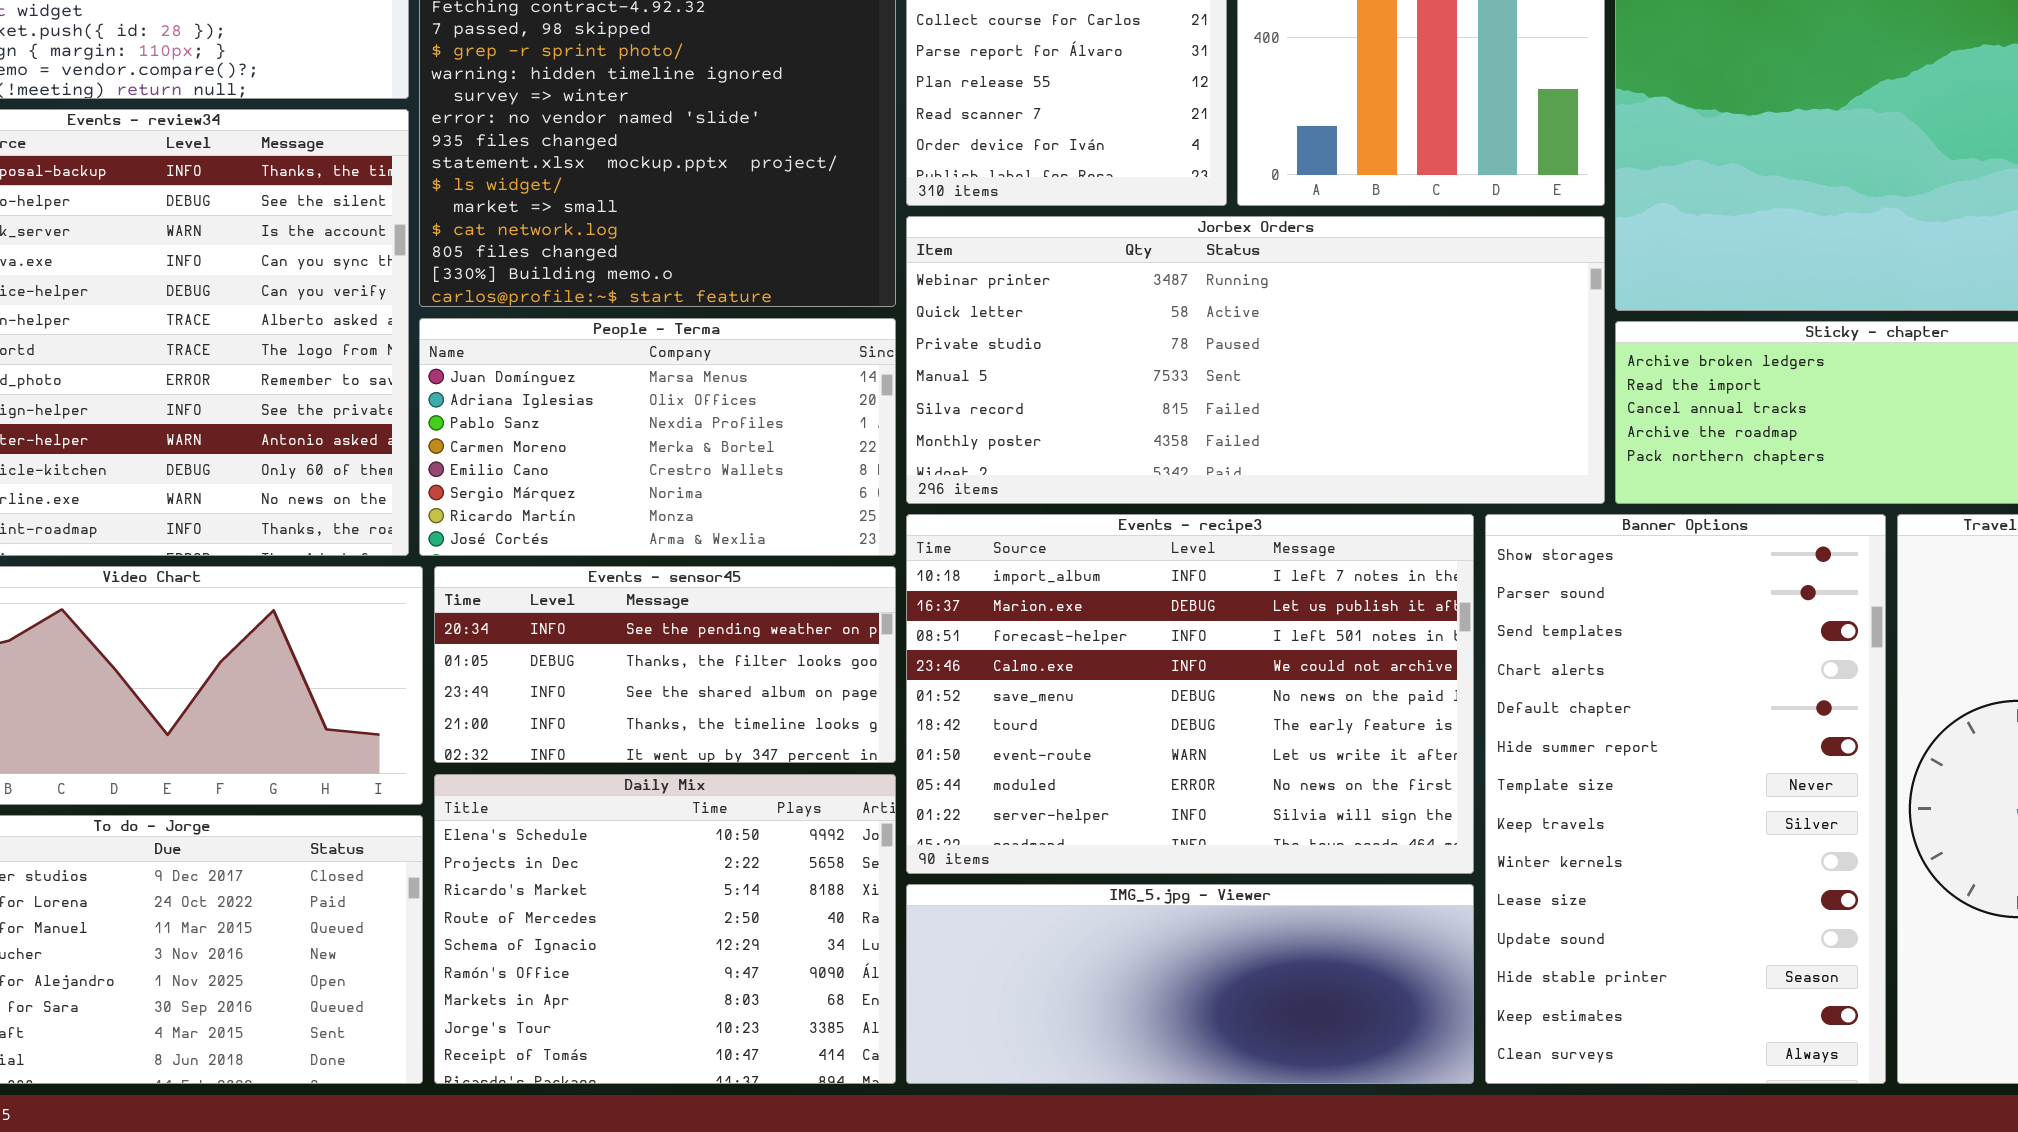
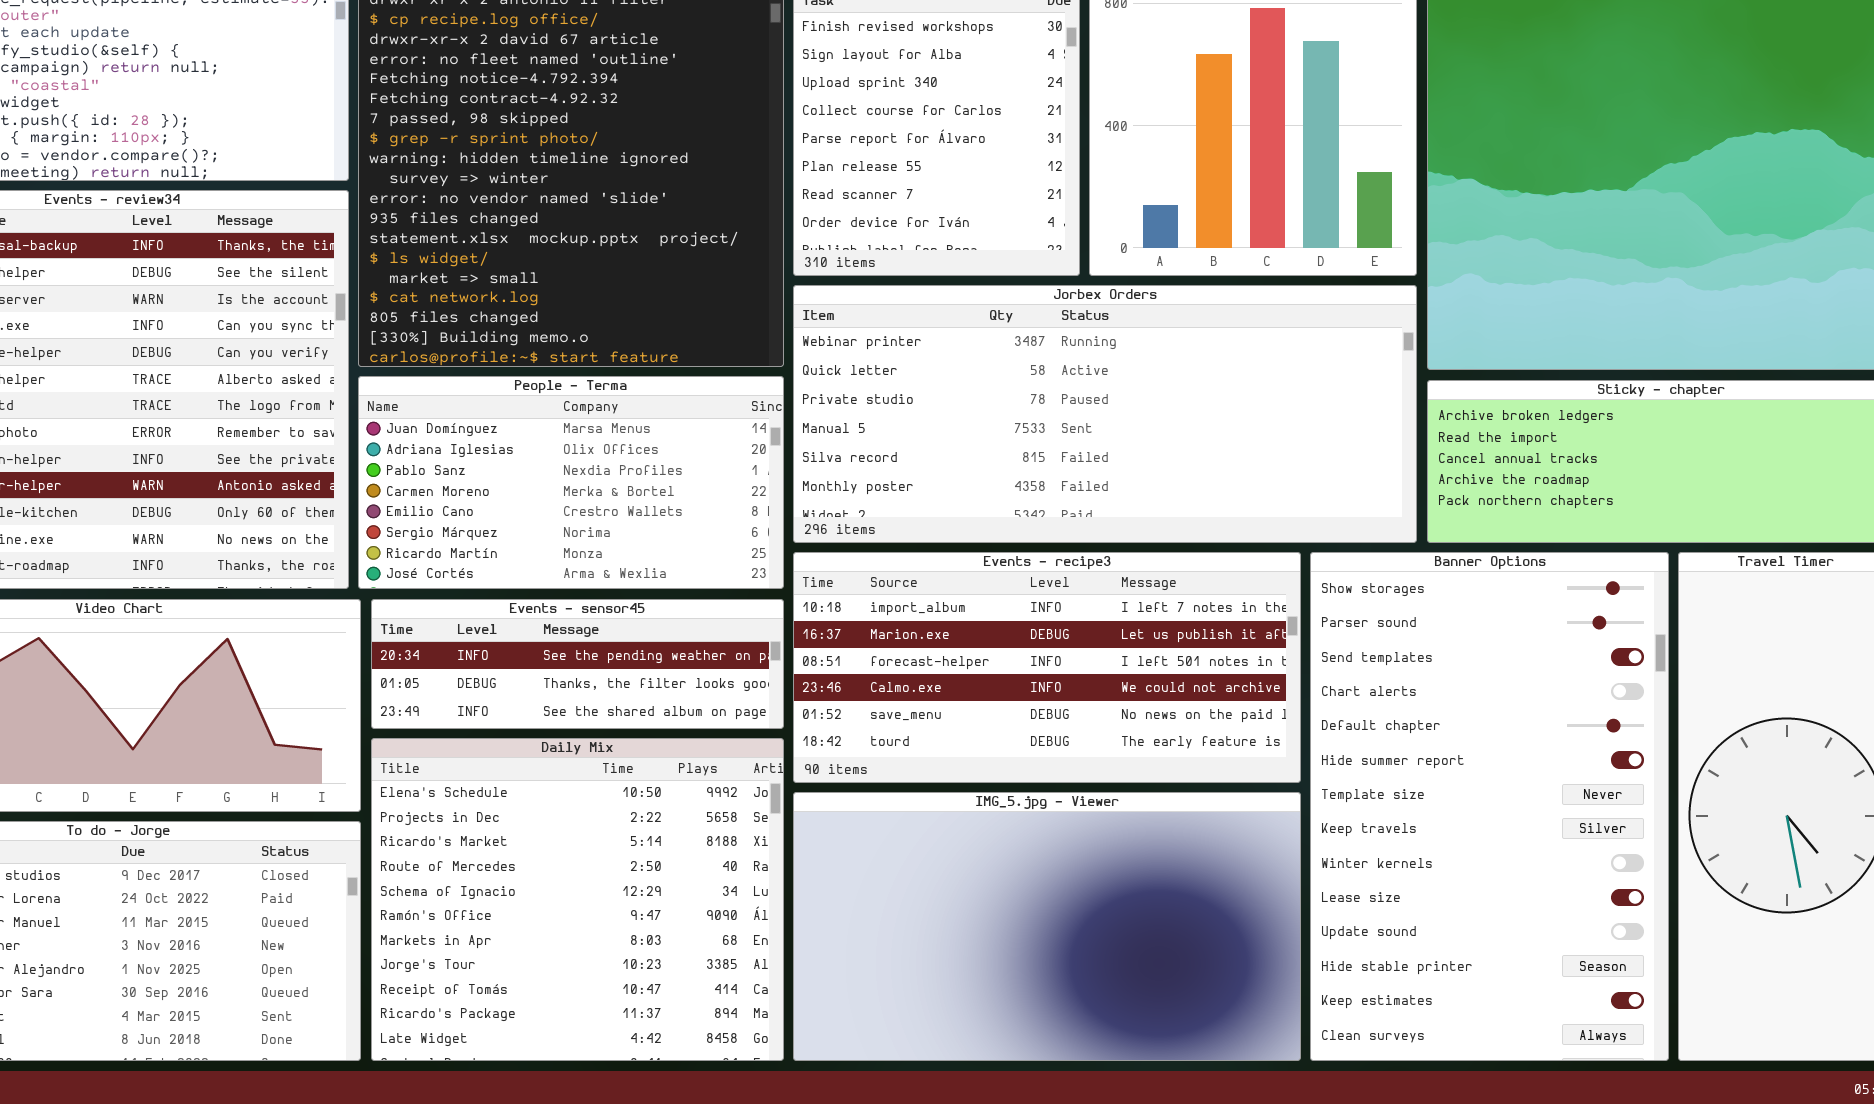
Events - recipe3: [906,514,1474,874] -> [793,552,1301,783], resized
Events - sensor45: [434,566,896,763] -> [371,599,784,729], resized
Daily Mix: [434,774,896,1084] -> [371,738,784,1061], resized
IMG_5.jpg - Viewer: [906,884,1474,1084] -> [793,792,1301,1061], resized

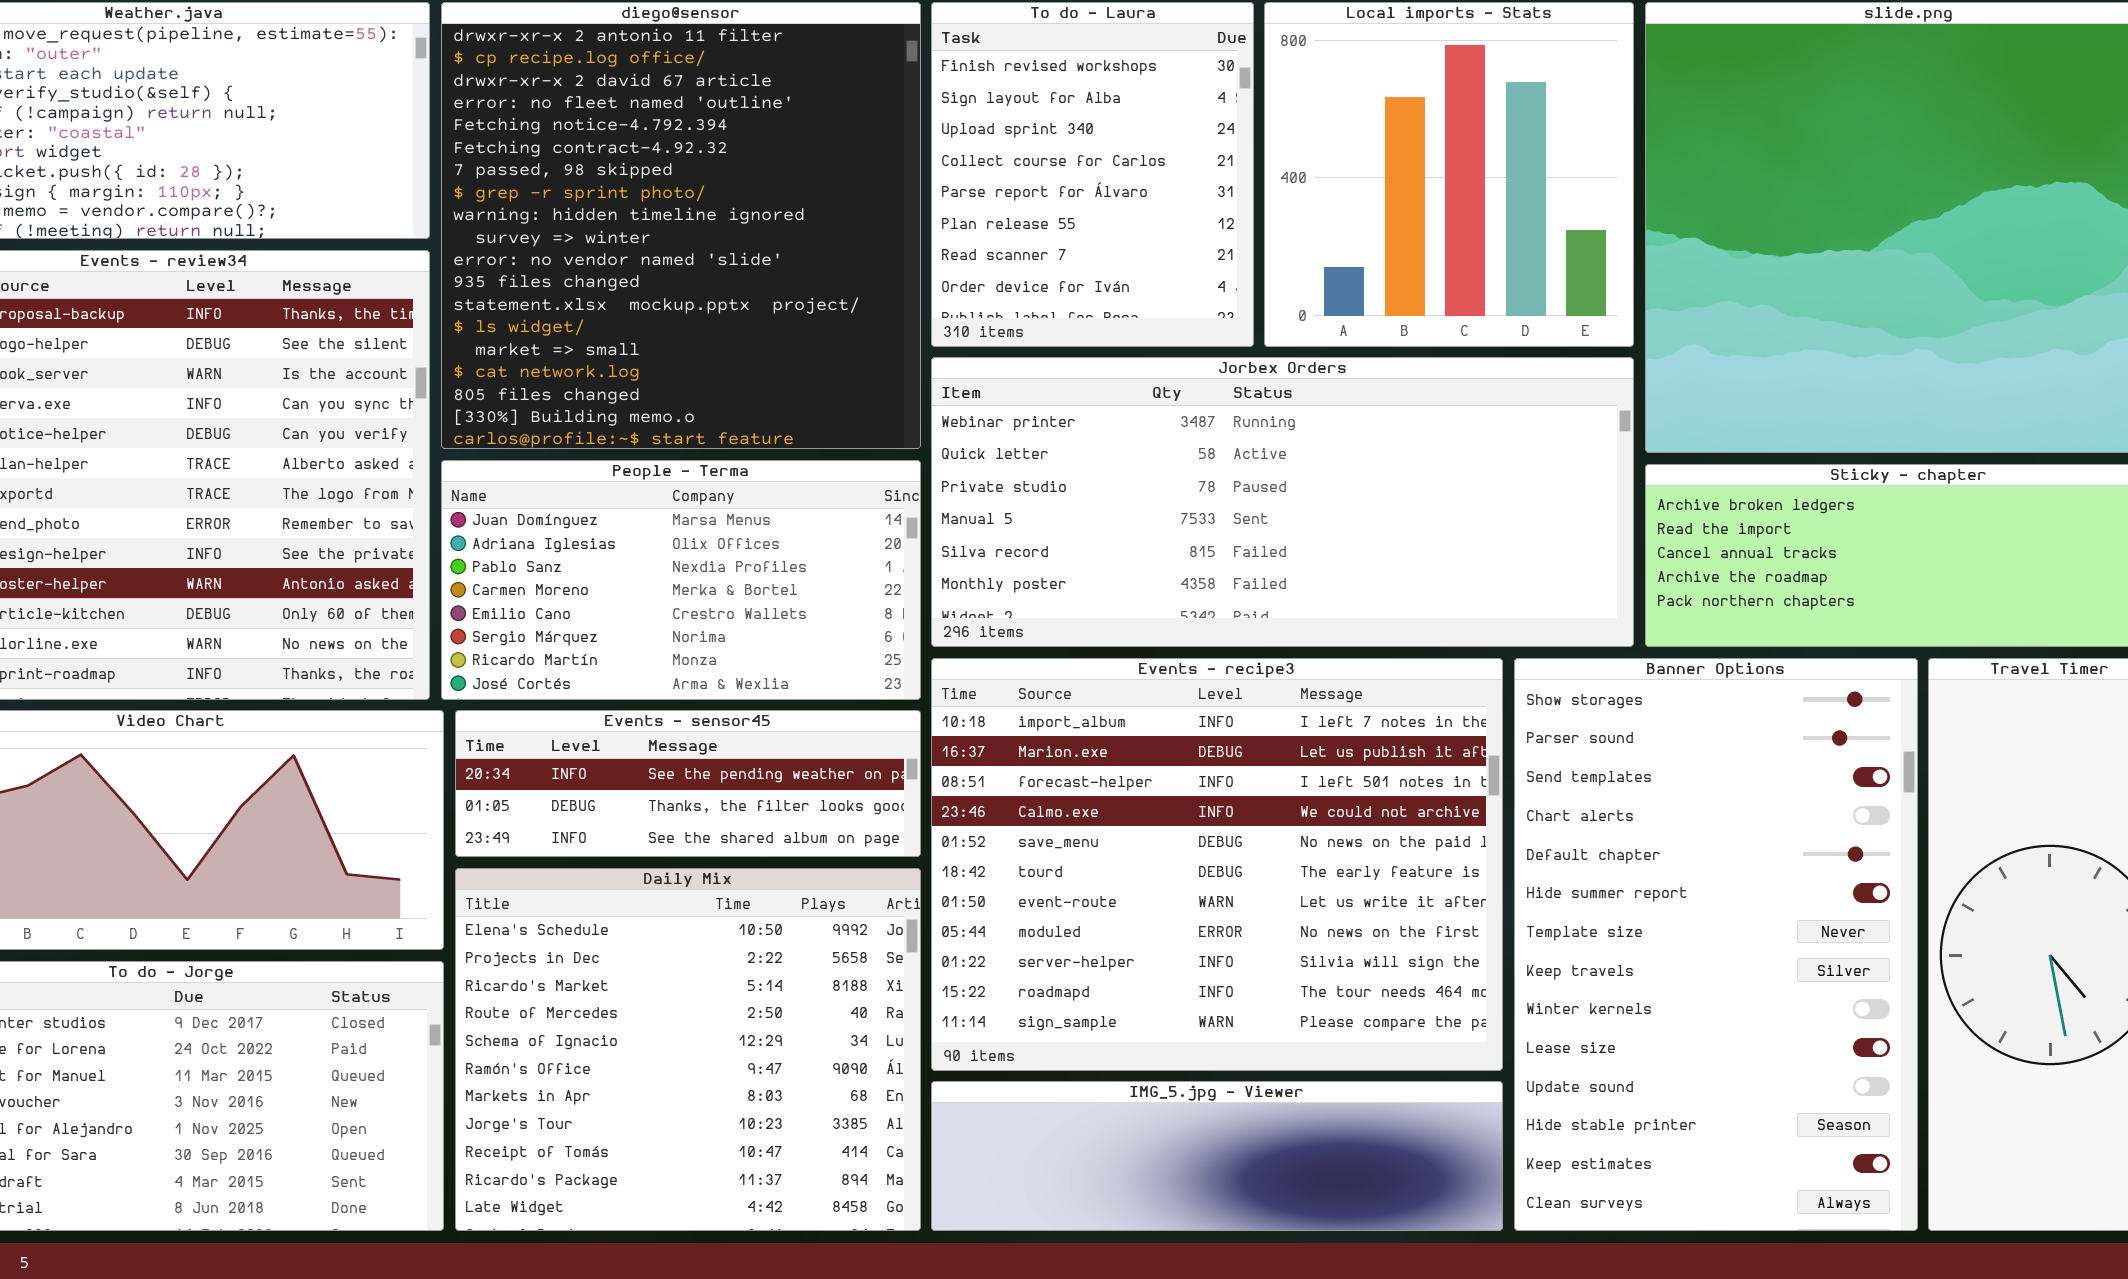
Events - recipe3: [793,552,1301,783] -> [931,658,1503,1071], resized
IMG_5.jpg - Viewer: [793,792,1301,1061] -> [931,1081,1503,1231], resized

